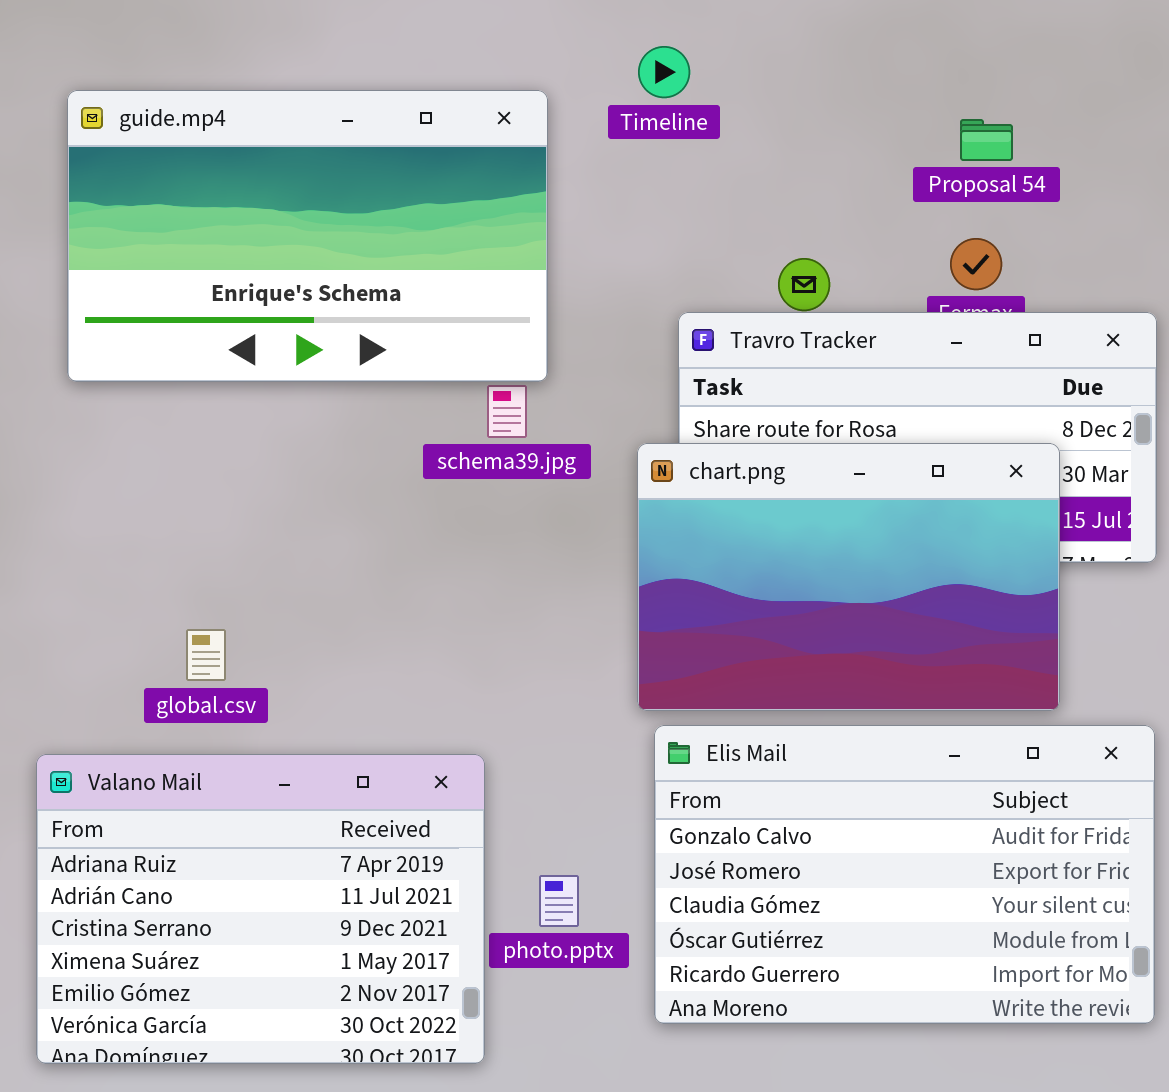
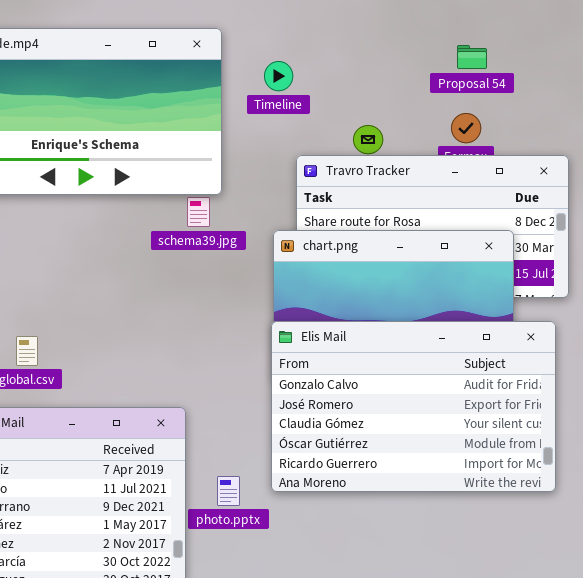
Timeline: [638,46,690,98] -> [264,61,293,91], moved
Elis Mail: [654,725,1155,1024] -> [271,321,556,492], moved

